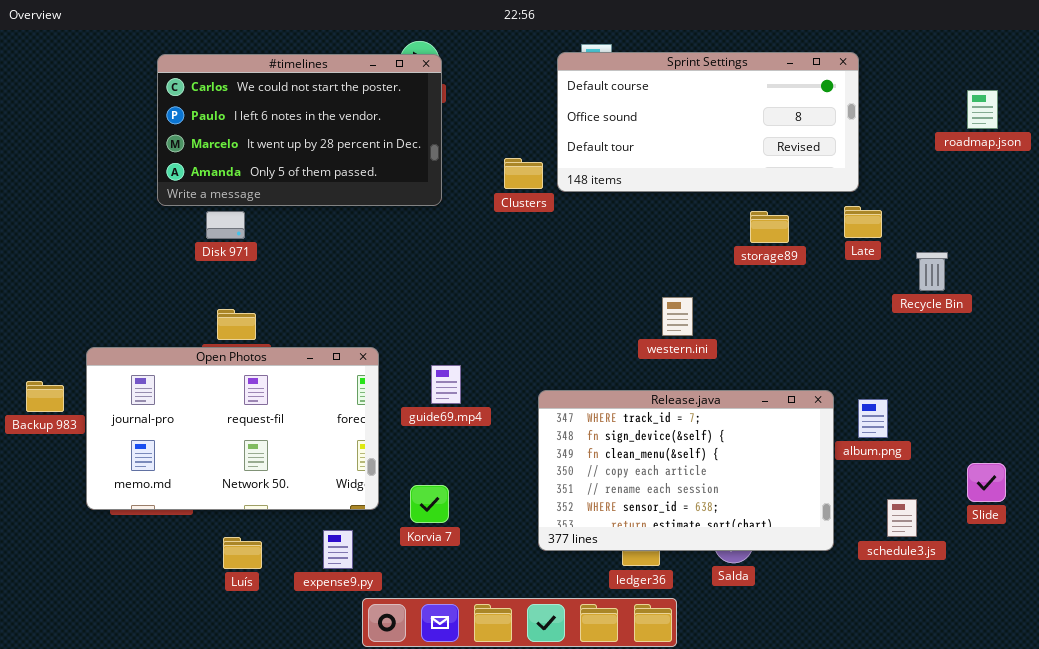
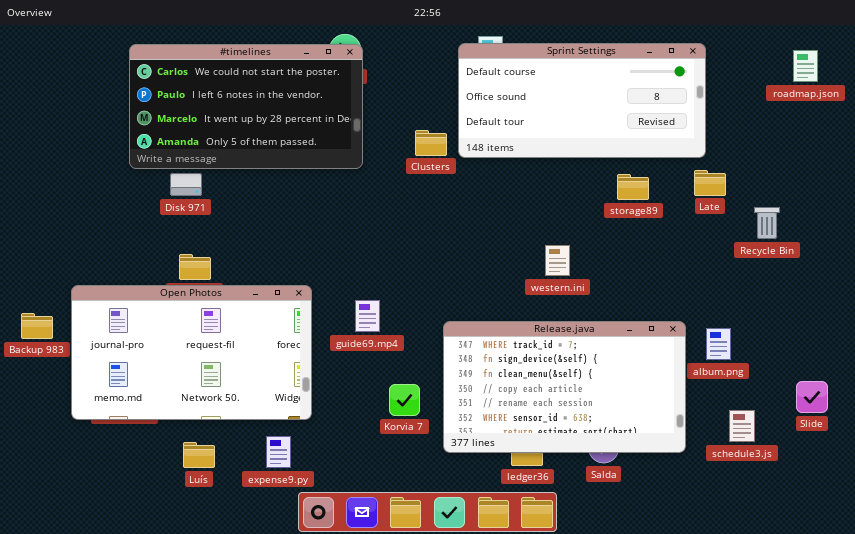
roadmap.json: [967,90,998,129] -> [793,50,818,82], moved
Korvia 7: [410,485,449,523] -> [389,384,420,416], moved

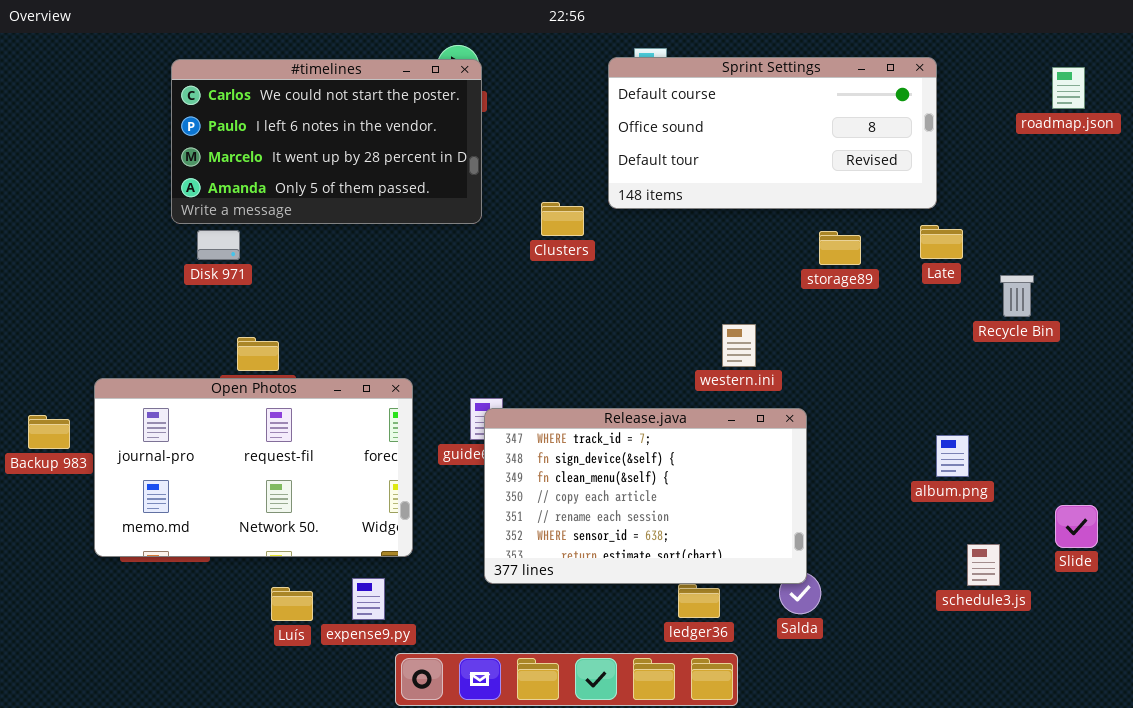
Clusters: [415,130,447,156] -> [541,202,584,236], moved
Disk 971: [170,173,202,196] -> [197,230,240,260], moved
Release.java: [443,321,686,453] -> [484,408,807,584], moved
Luís: [183,442,215,468] -> [271,587,313,621], moved

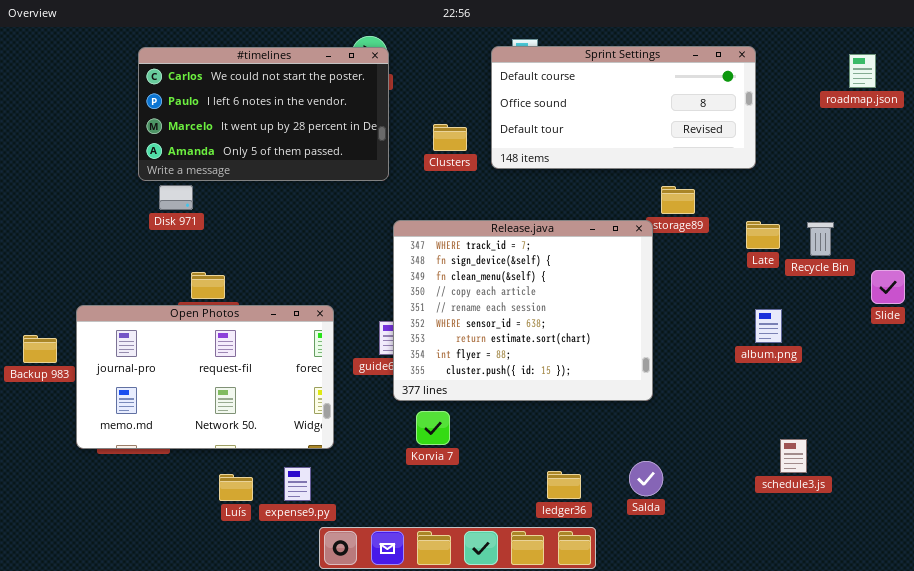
Clusters: [541,202,584,236] -> [433,124,467,151], moved
Late: [920,225,963,259] -> [746,221,780,249], moved
Release.java: [484,408,807,584] -> [393,220,653,401], moved, resized
album.png: [936,435,969,477] -> [755,309,782,343], moved
Slide: [1055,505,1098,548] -> [871,270,905,304], moved

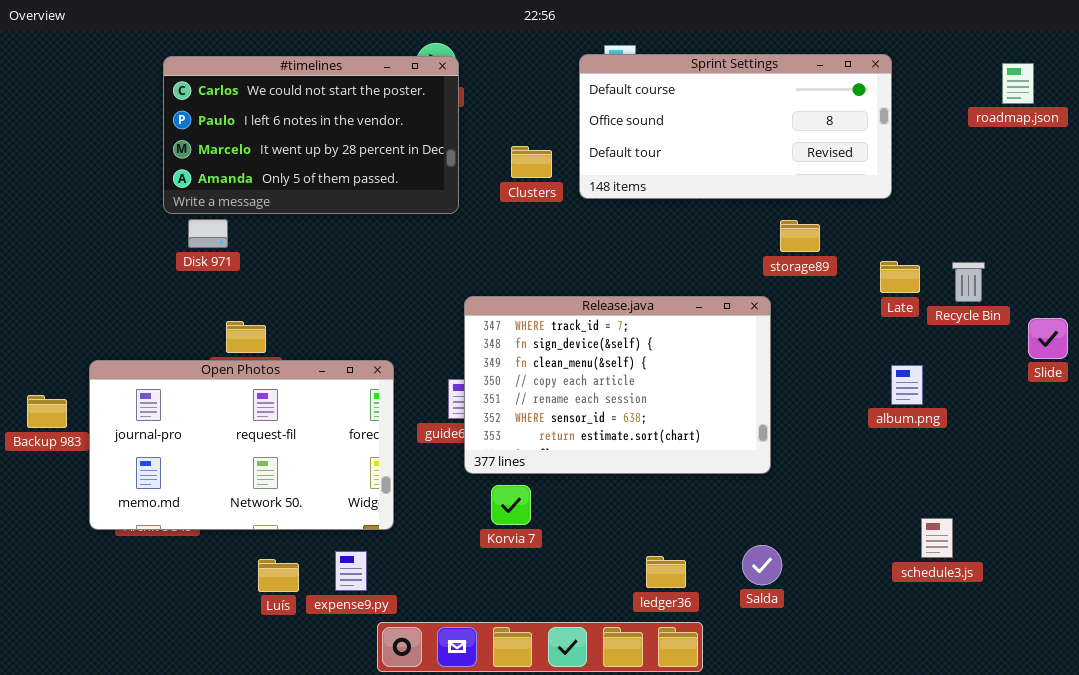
Release.java: [393,220,653,401] -> [464,296,771,474], resized

